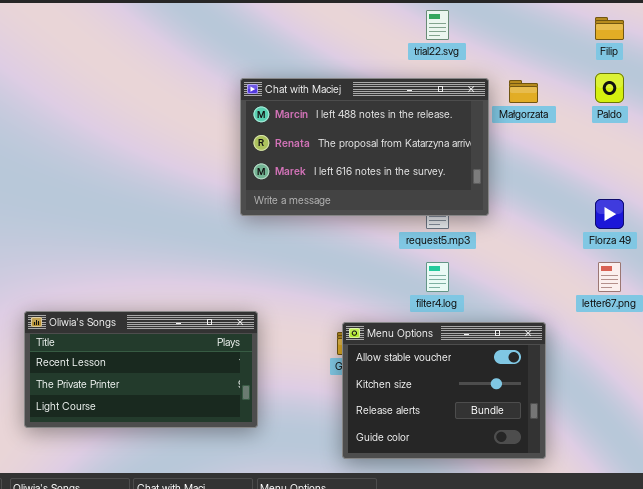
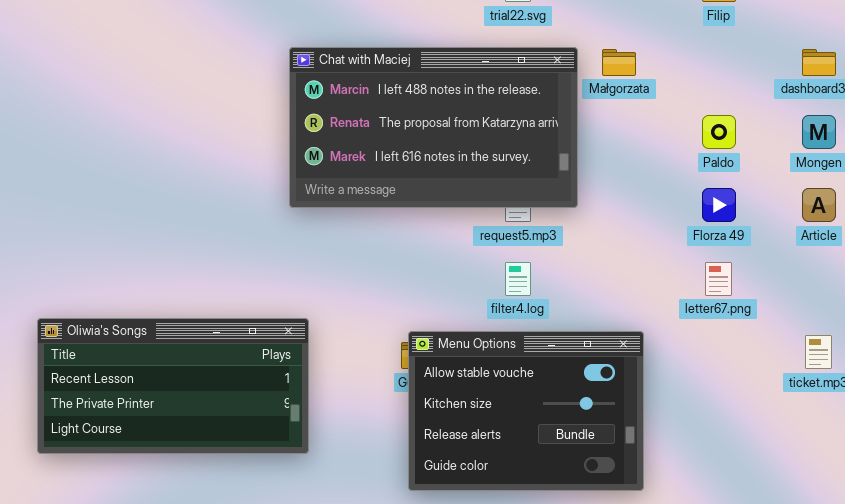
Paldo: [595,73,624,103] -> [702,115,736,149], moved

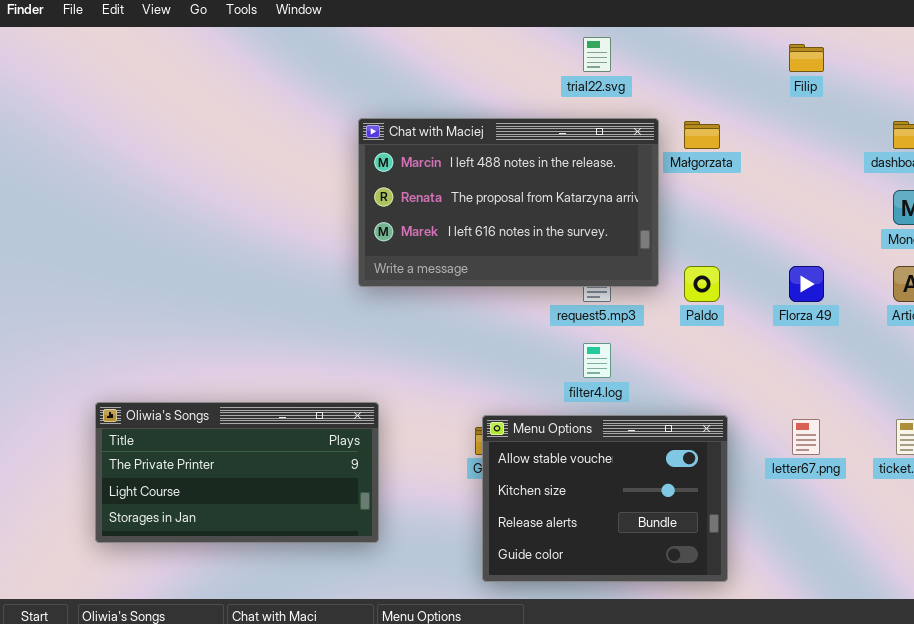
Paldo: [702,115,736,149] -> [684,266,720,302], moved
letter67.png: [705,262,732,296] -> [792,419,820,455], moved
Oliwia's Songs: [37,318,309,454] -> [95,402,379,543], scrolled down 1 row

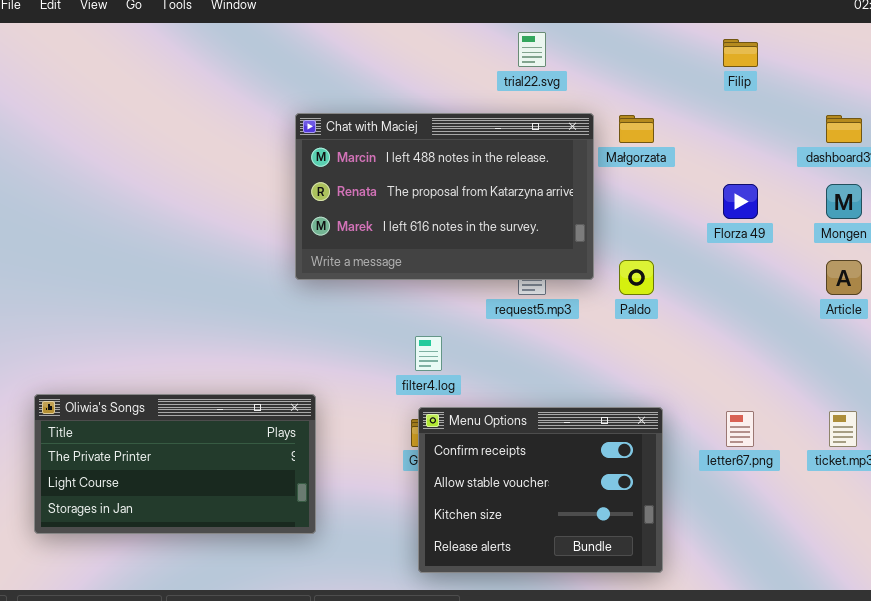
Florza 49: [789,266,824,302] -> [723,184,758,219], moved
filter4.log: [583,343,611,378] -> [415,336,442,371], moved
Menu Options: [482,415,728,582] -> [418,407,663,573], scrolled up 1 row

